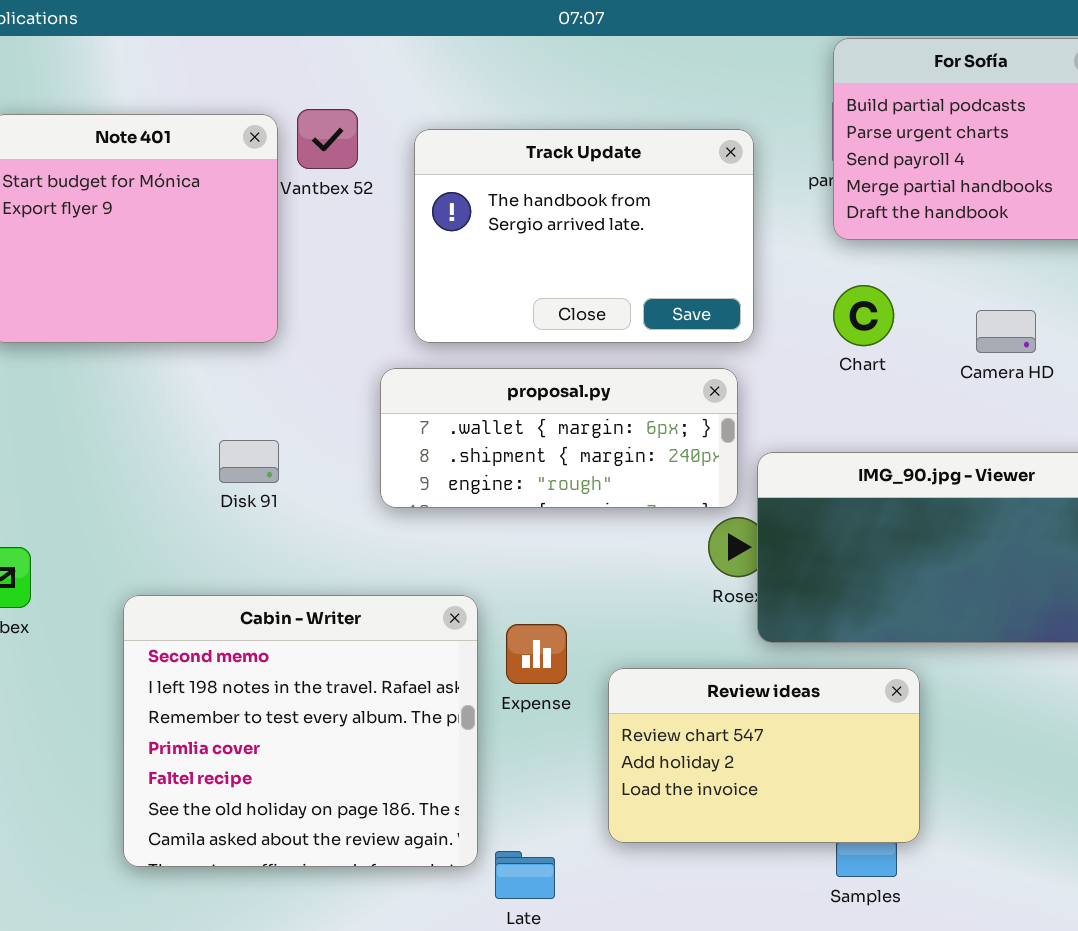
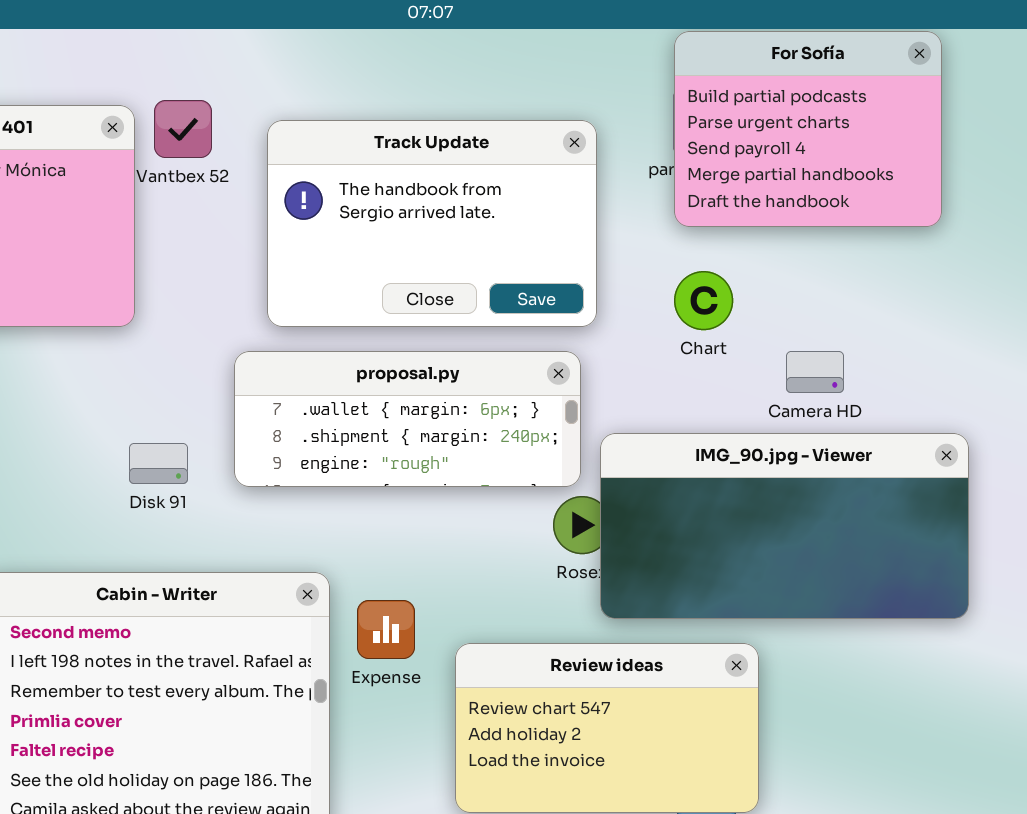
Camera HD: [976,310,1036,353] -> [786,351,844,393], moved
Disk 91: [219,440,279,483] -> [129,443,188,484], moved

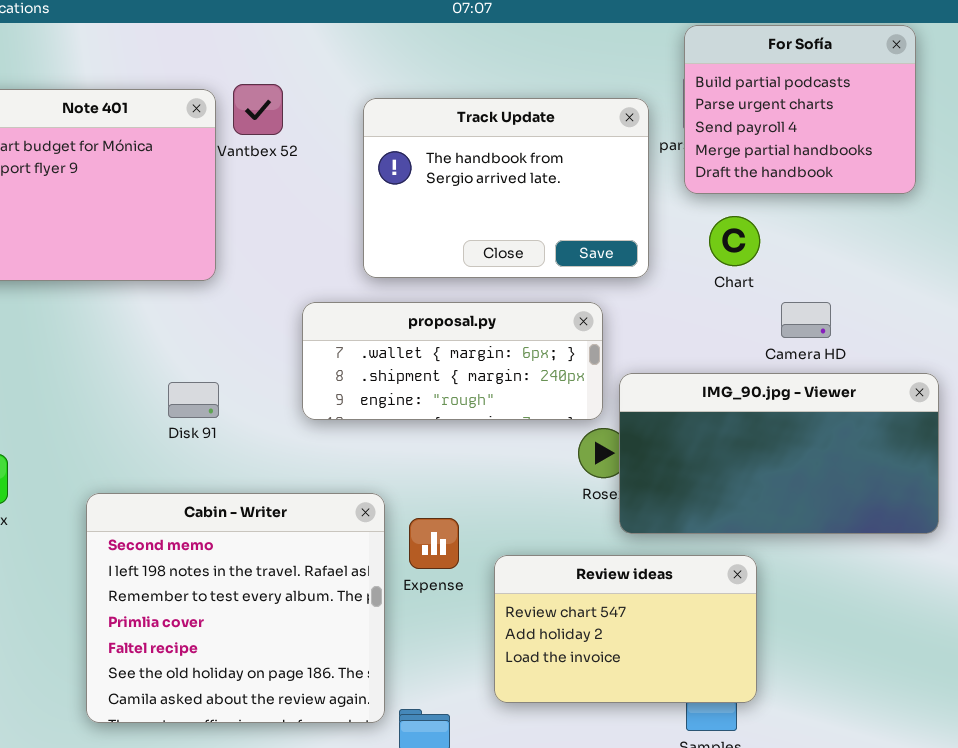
Track Update: [267,120,597,327] -> [363,98,649,278], moved
Chart: [674,271,733,330] -> [709,216,760,266], moved
Disk 91: [129,443,188,484] -> [168,382,219,418], moved

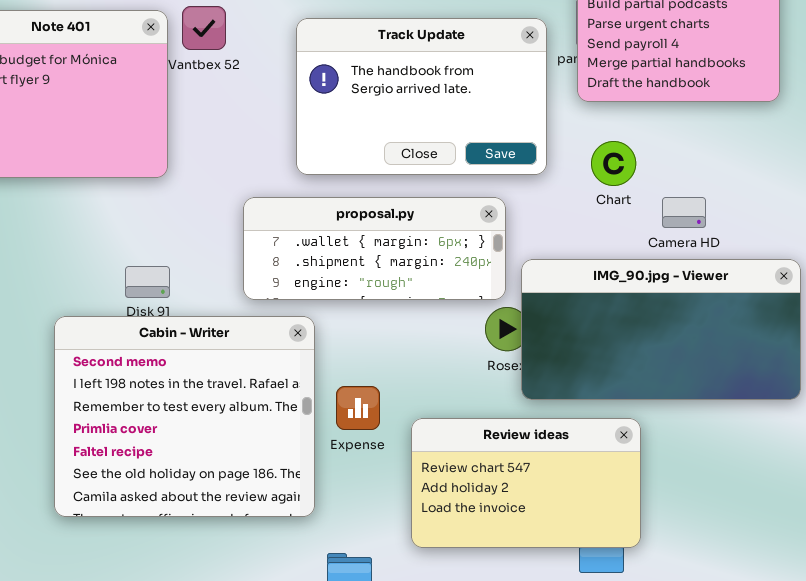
Chart: [709,216,760,266] -> [591,141,636,186], moved
Cabin - Writer: [86,493,385,723] -> [54,316,315,517], moved

